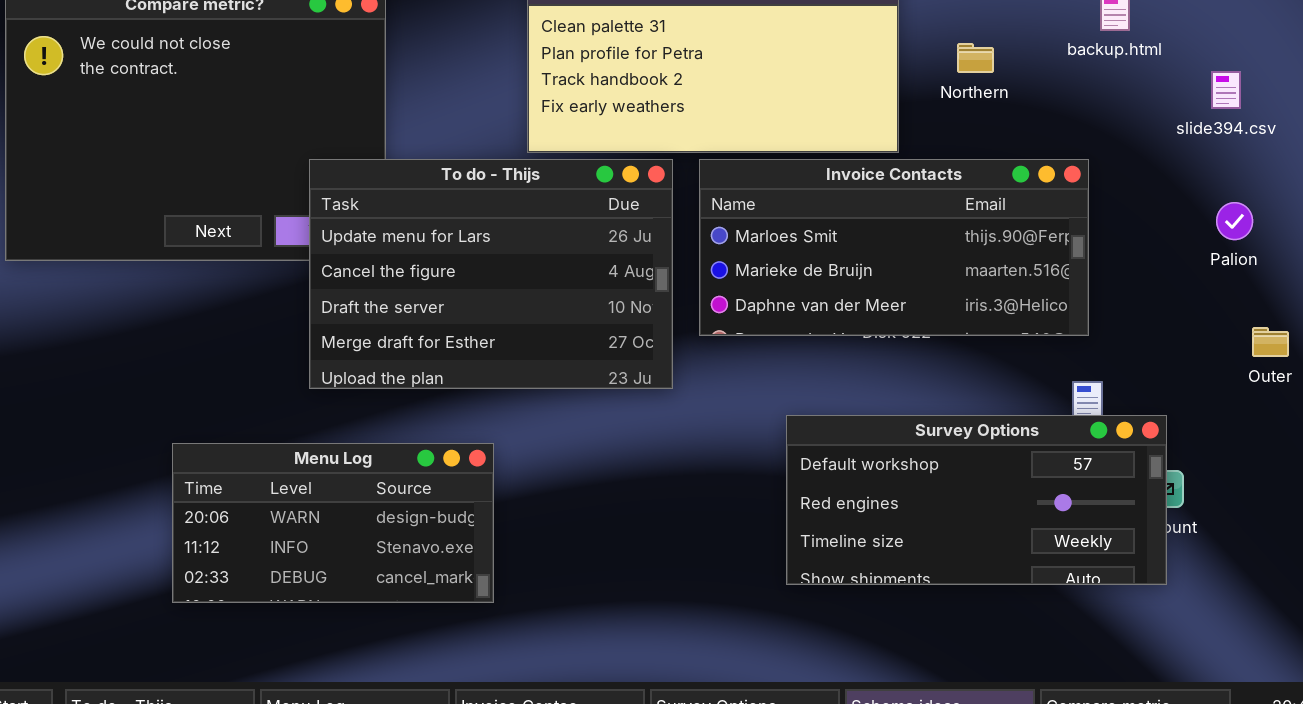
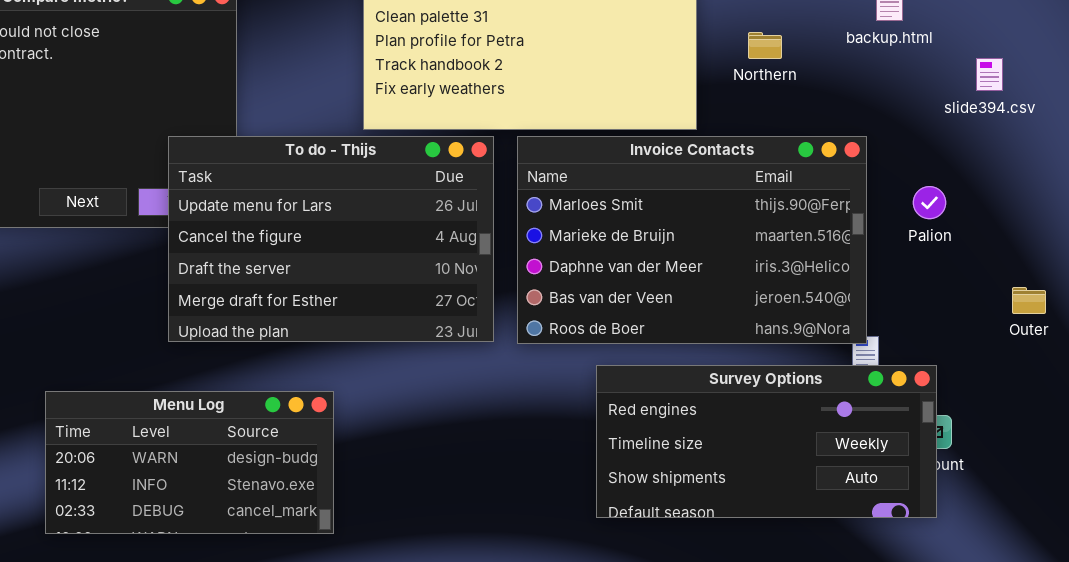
Invoice Contacts: [699,159,1089,336] -> [517,136,867,344], resized
Palion: [1216,202,1253,240] -> [913,186,946,219], moved
Survey Options: [786,415,1167,585] -> [596,365,937,518], scrolled down 1 row

